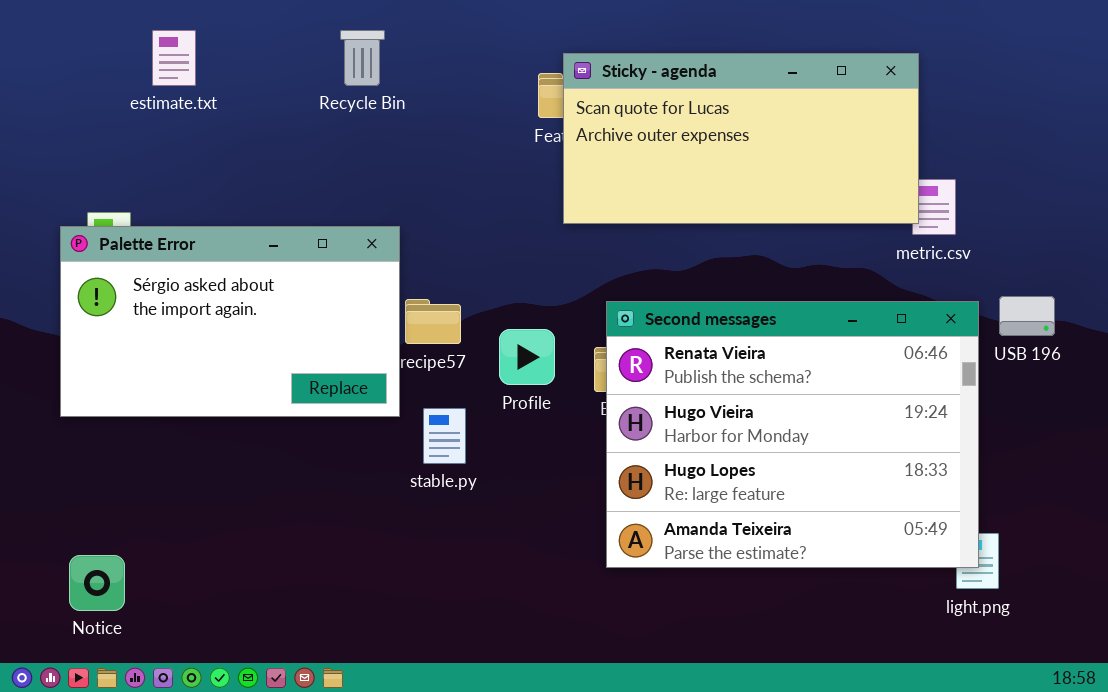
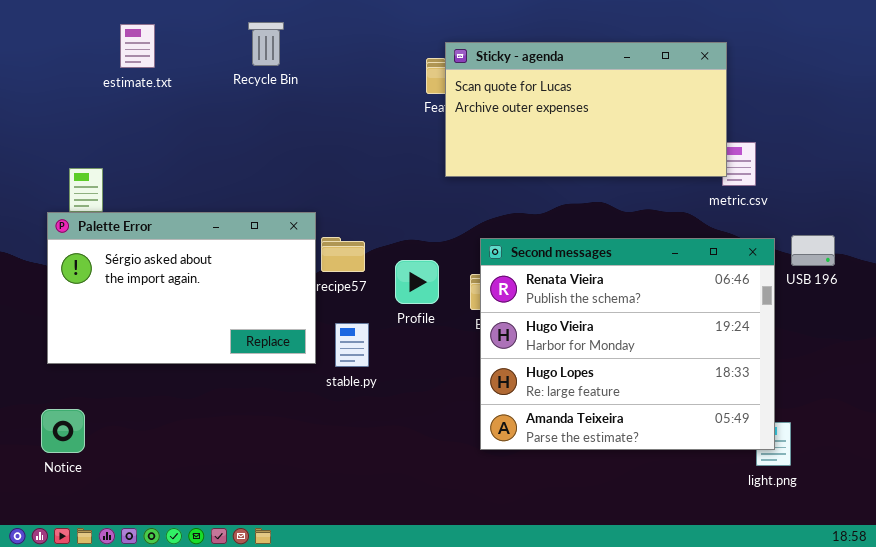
Recycle Bin: [340,30,385,86] -> [248,22,284,66], moved
Palette Error: [60,226,400,417] -> [47,212,316,364], moved
Notice: [69,555,125,611] -> [41,409,85,453], moved

